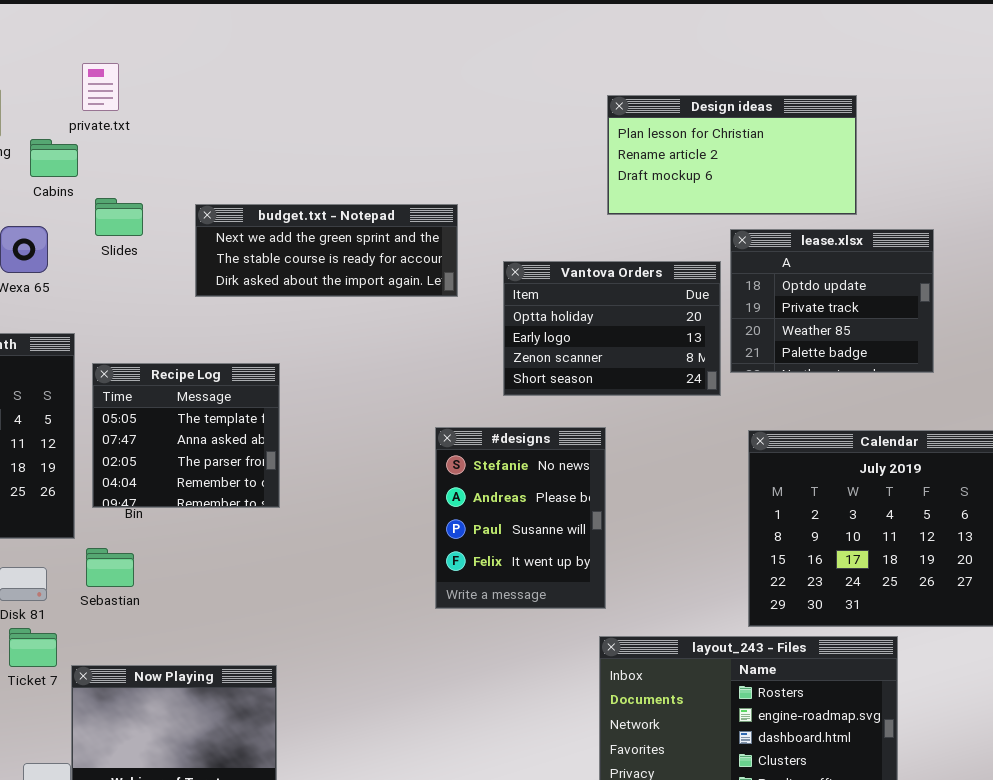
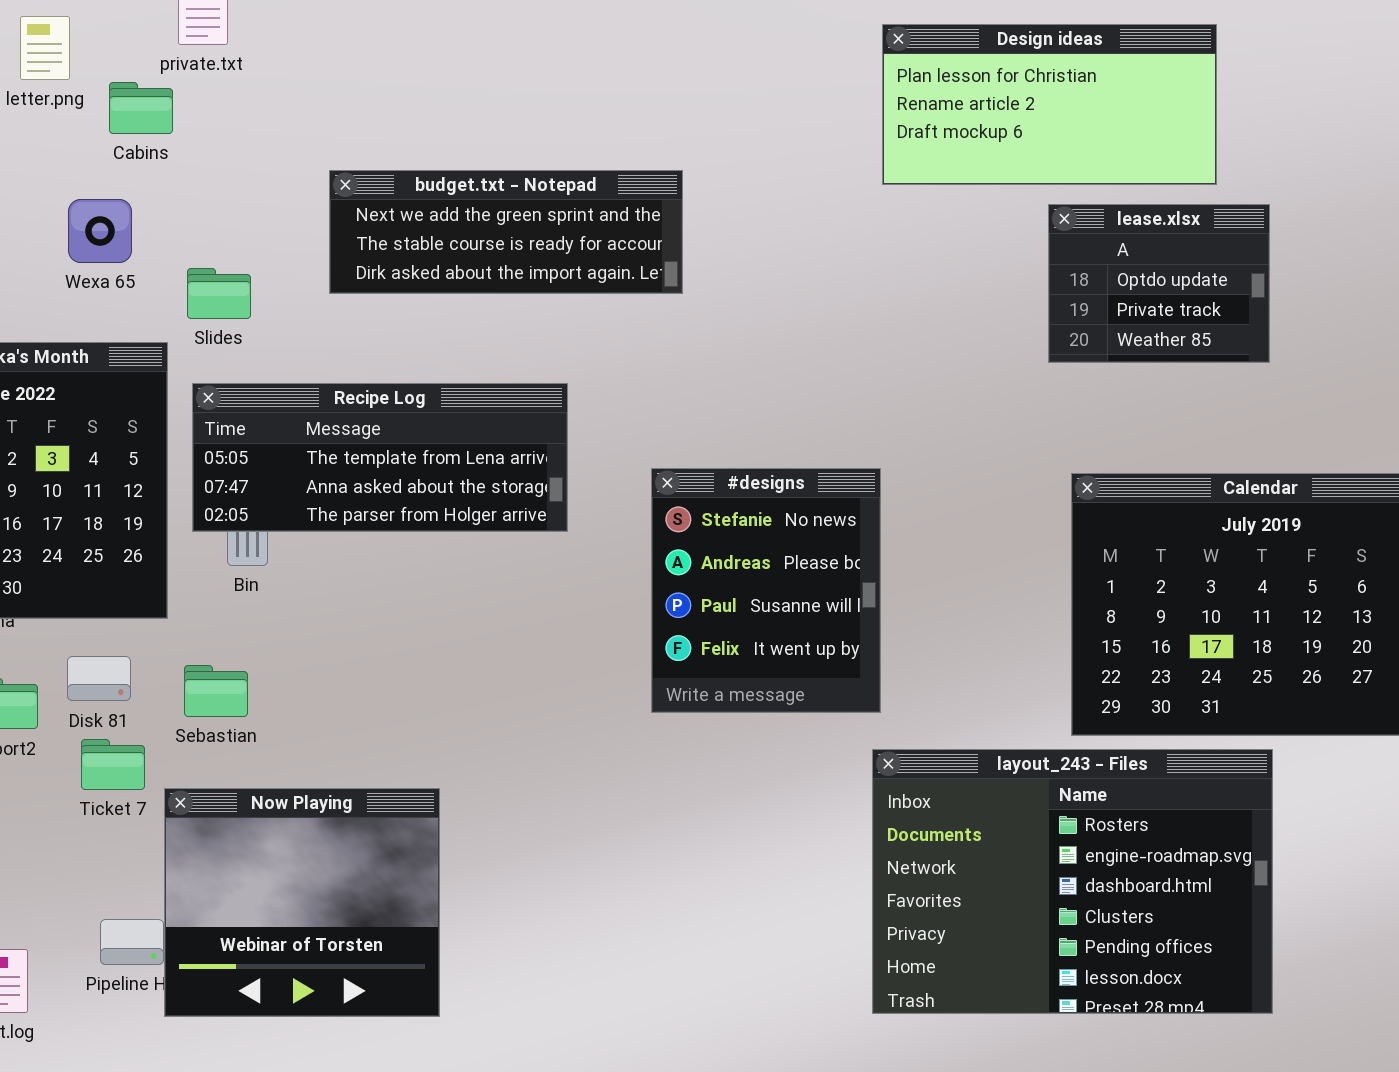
Slides: [95,198,143,236] -> [187,268,251,319], moved
lease.xlsx: [730,229,934,373] -> [1048,204,1270,363], resized
Vantova Orders: [503,261,721,396] -> none, closed
Recipe Log: [92,363,280,508] -> [192,383,568,532], resized
Sebastian: [86,548,134,587] -> [184,665,248,717], moved

